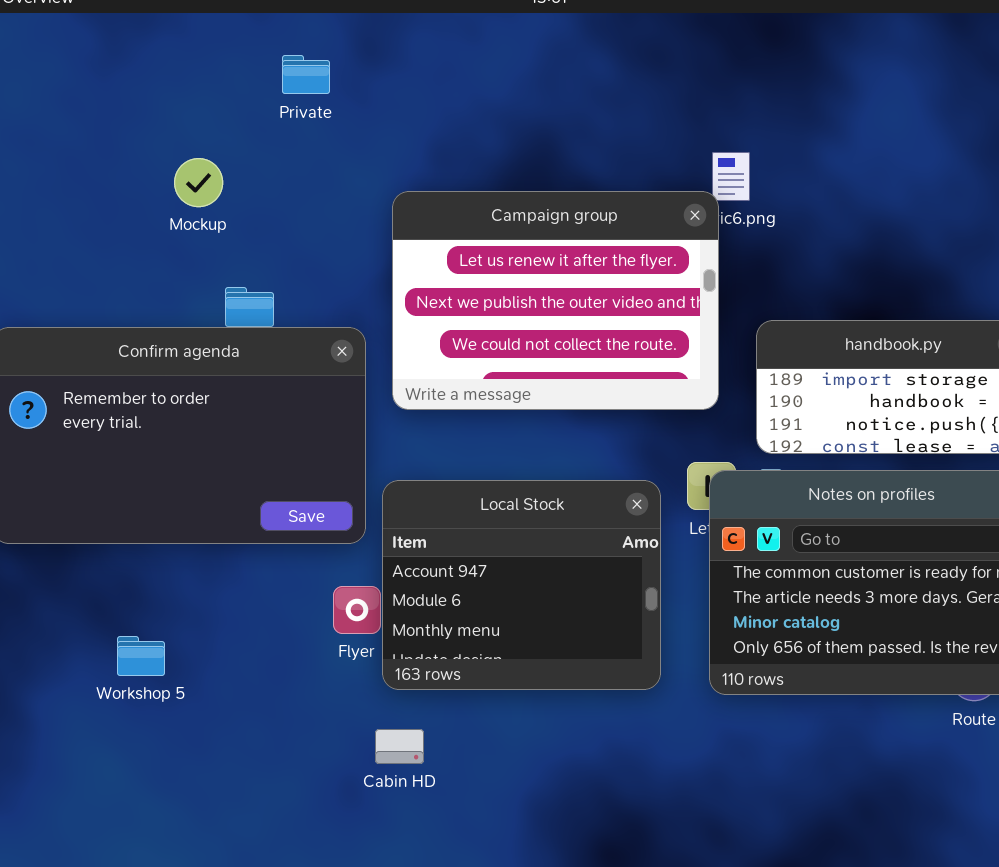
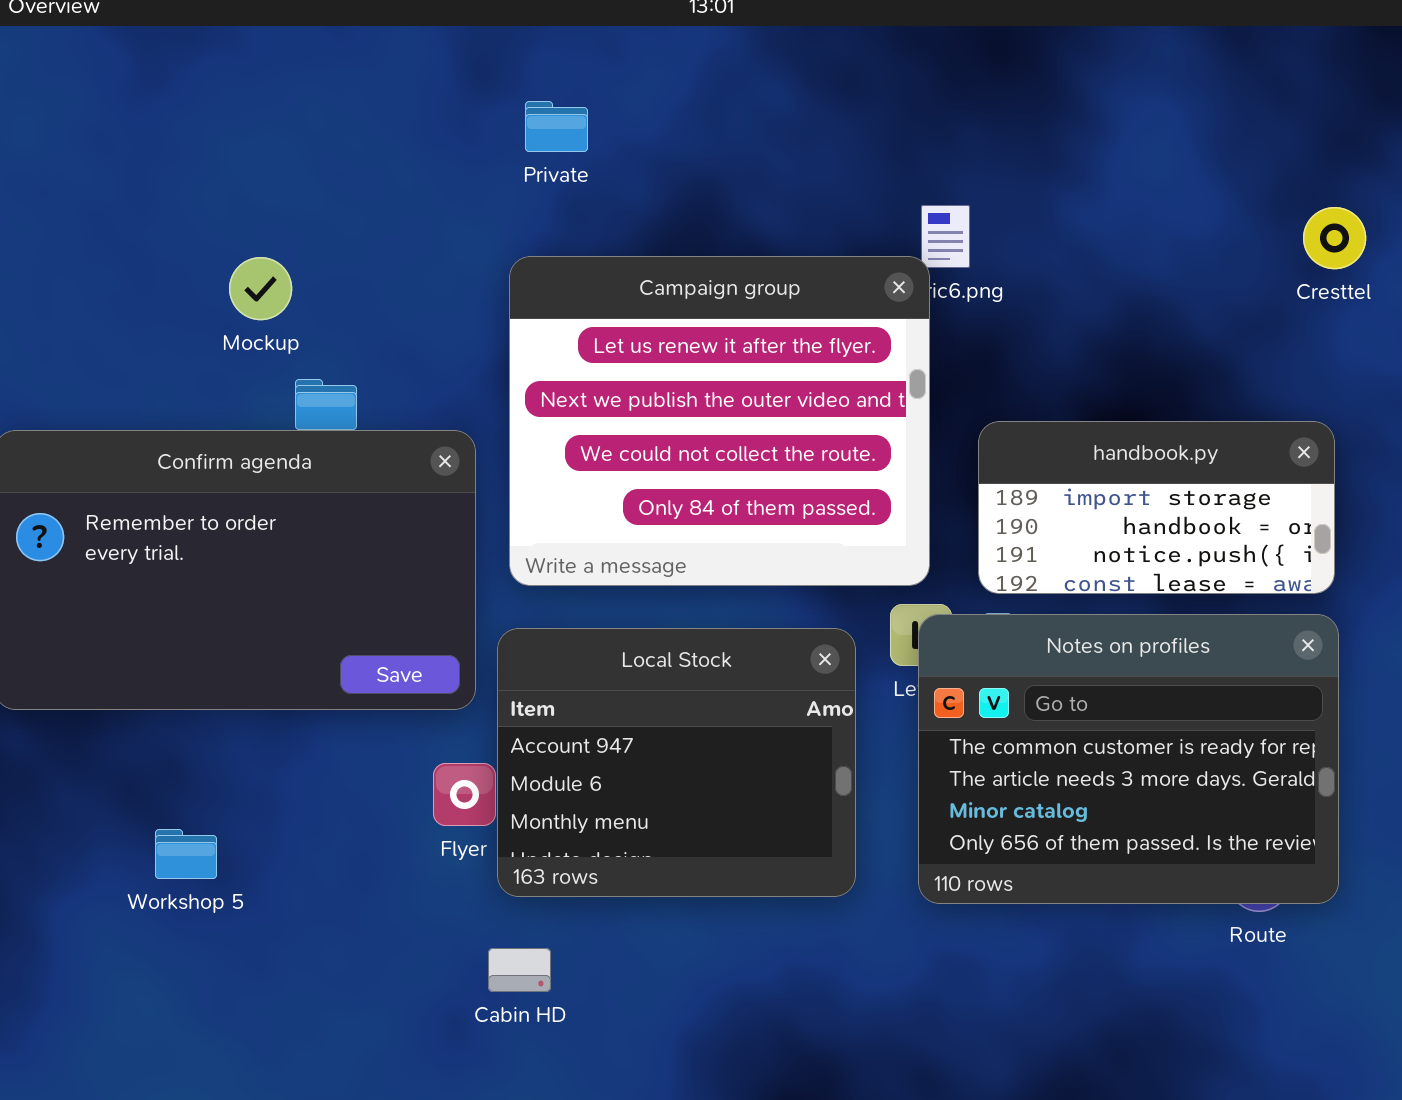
Private: [282,55,330,94] -> [525,101,588,152], moved
Mockup: [174,158,223,207] -> [229,257,292,320], moved
Campaign group: [392,191,719,410] -> [509,256,930,586], resized

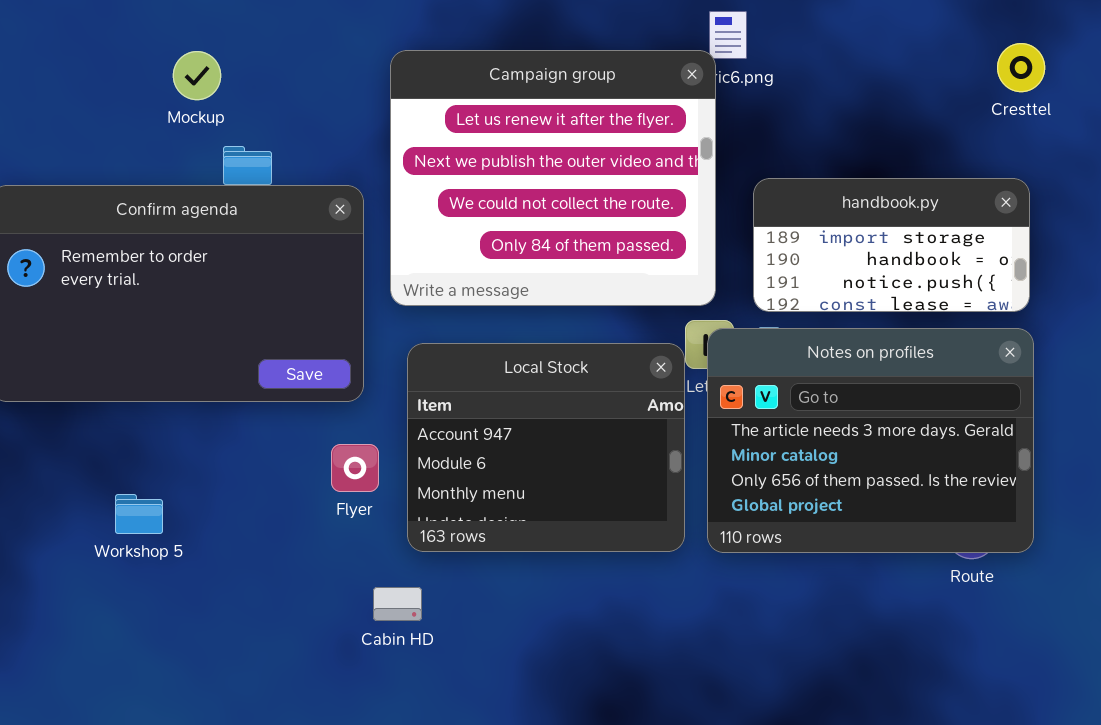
Cresttel: [1303,207,1366,269] -> [997,43,1045,92], moved
Notes on profiles: [918,614,1339,904] -> [707,328,1034,553], scrolled down 1 row
Local Stock: [497,628,856,897] -> [407,343,685,552], moved

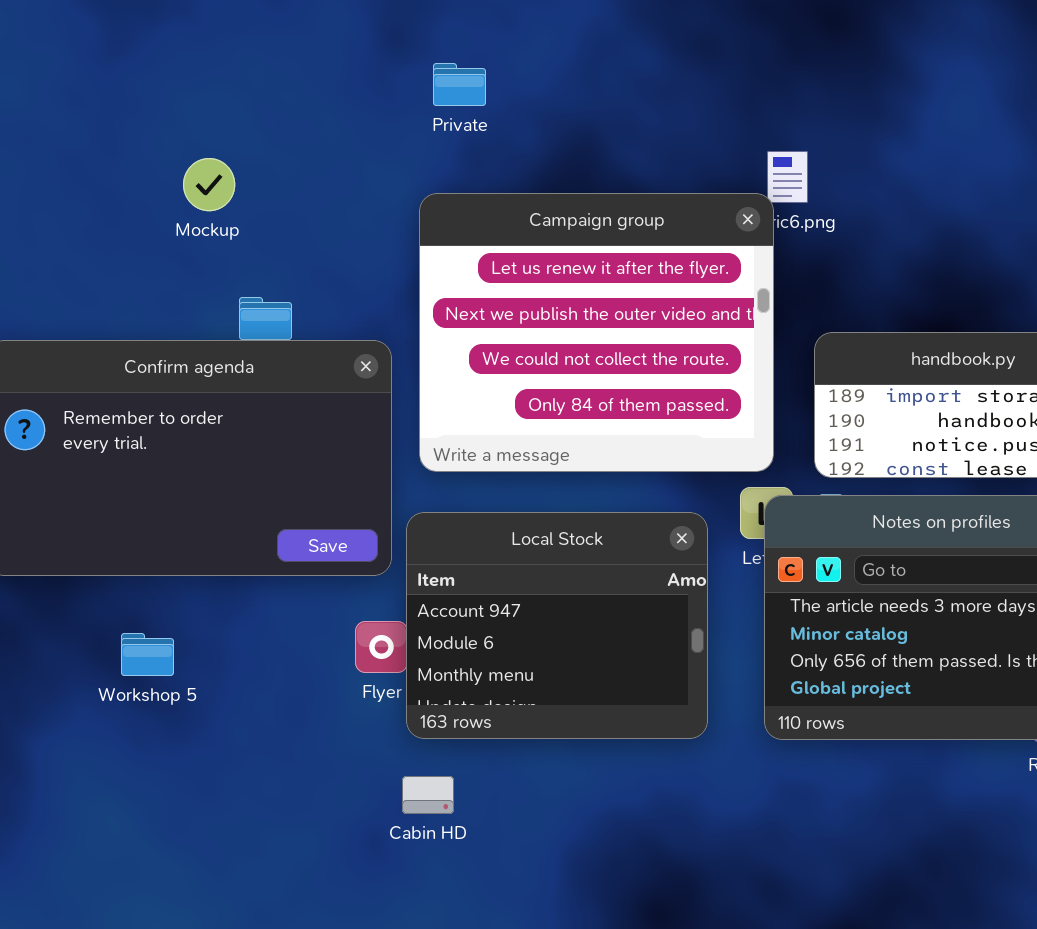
Mockup: [173,51,221,100] -> [183,158,235,211], moved
Local Stock: [407,343,685,552] -> [406,512,708,739], moved
Workshop 5: [115,494,163,534] -> [121,633,174,676], moved

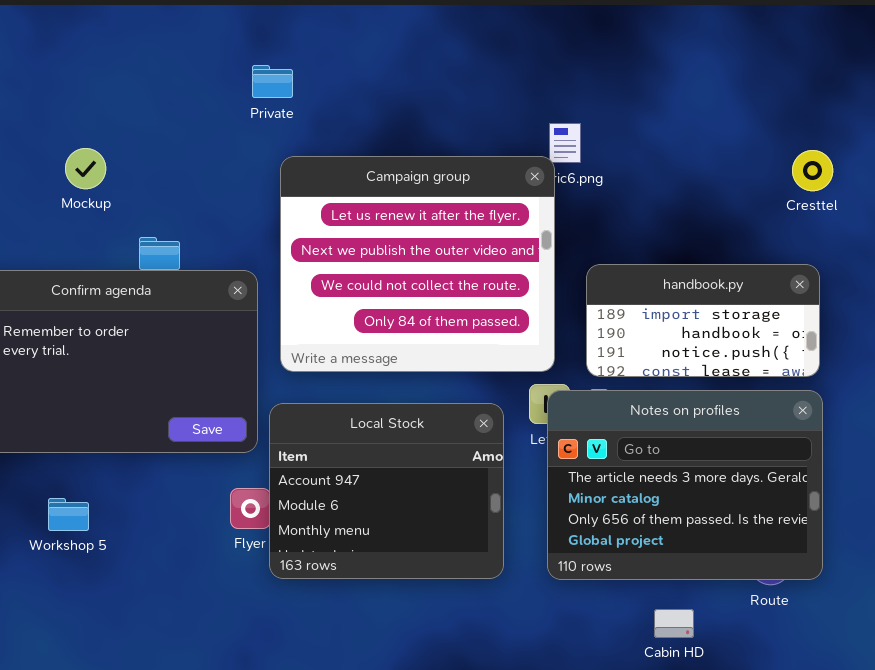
Private: [433,63,486,106] -> [252,65,293,98], moved
Mockup: [183,158,235,211] -> [65,148,106,189], moved
Cabin HD: [402,776,454,814] -> [654,609,694,638], moved

